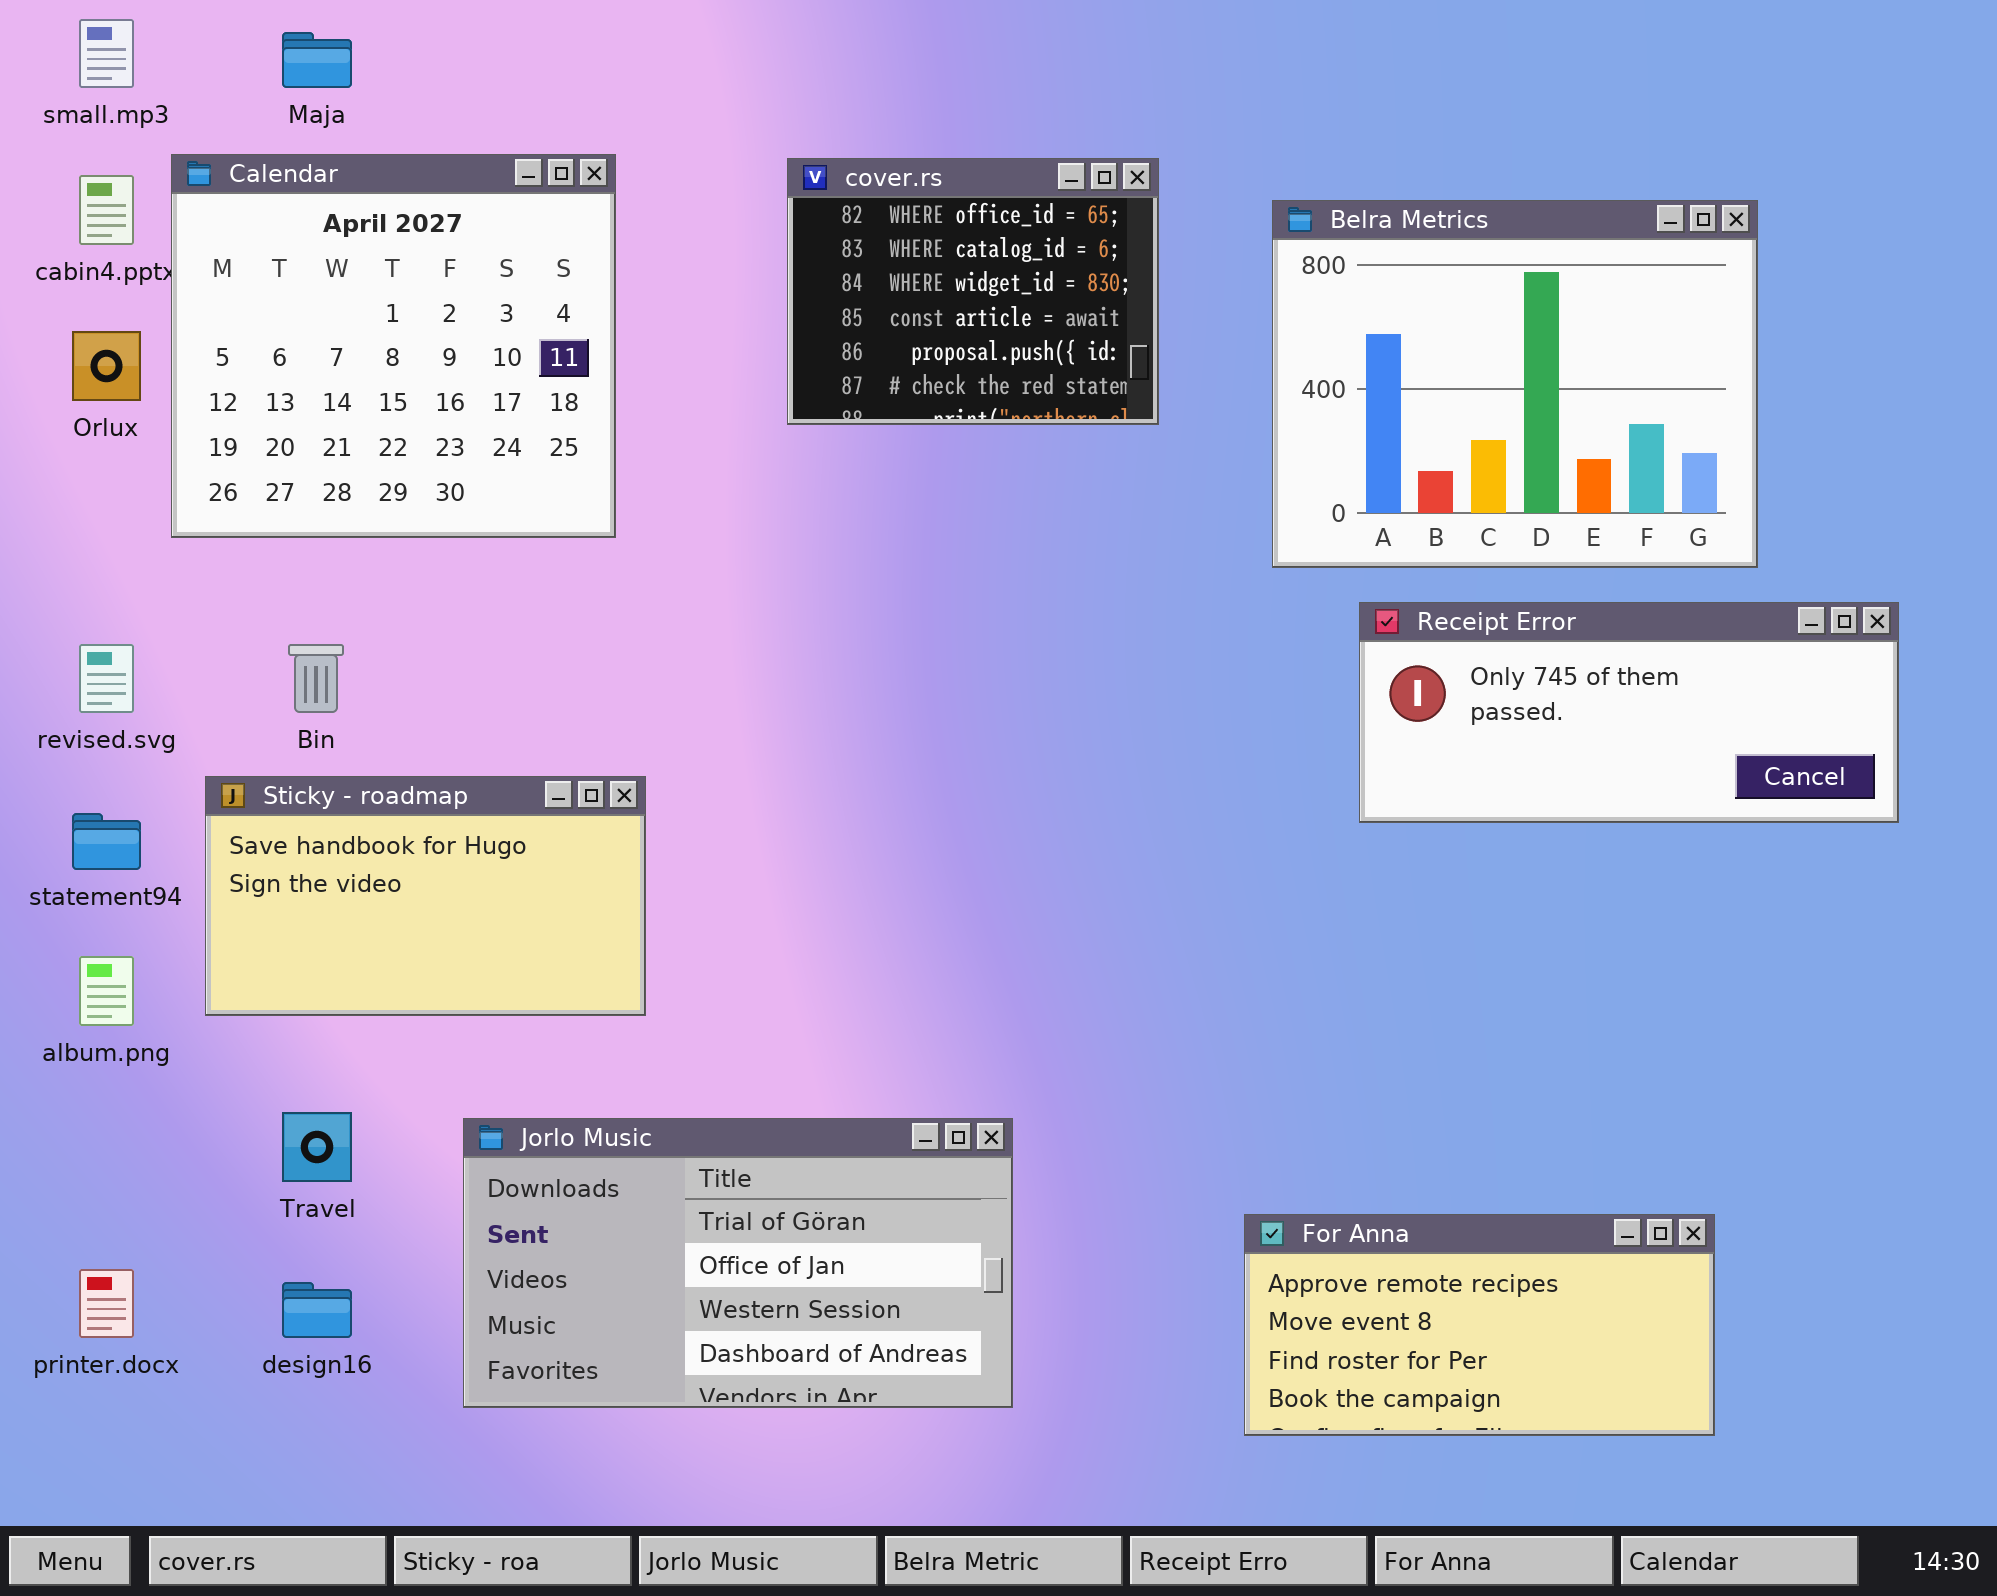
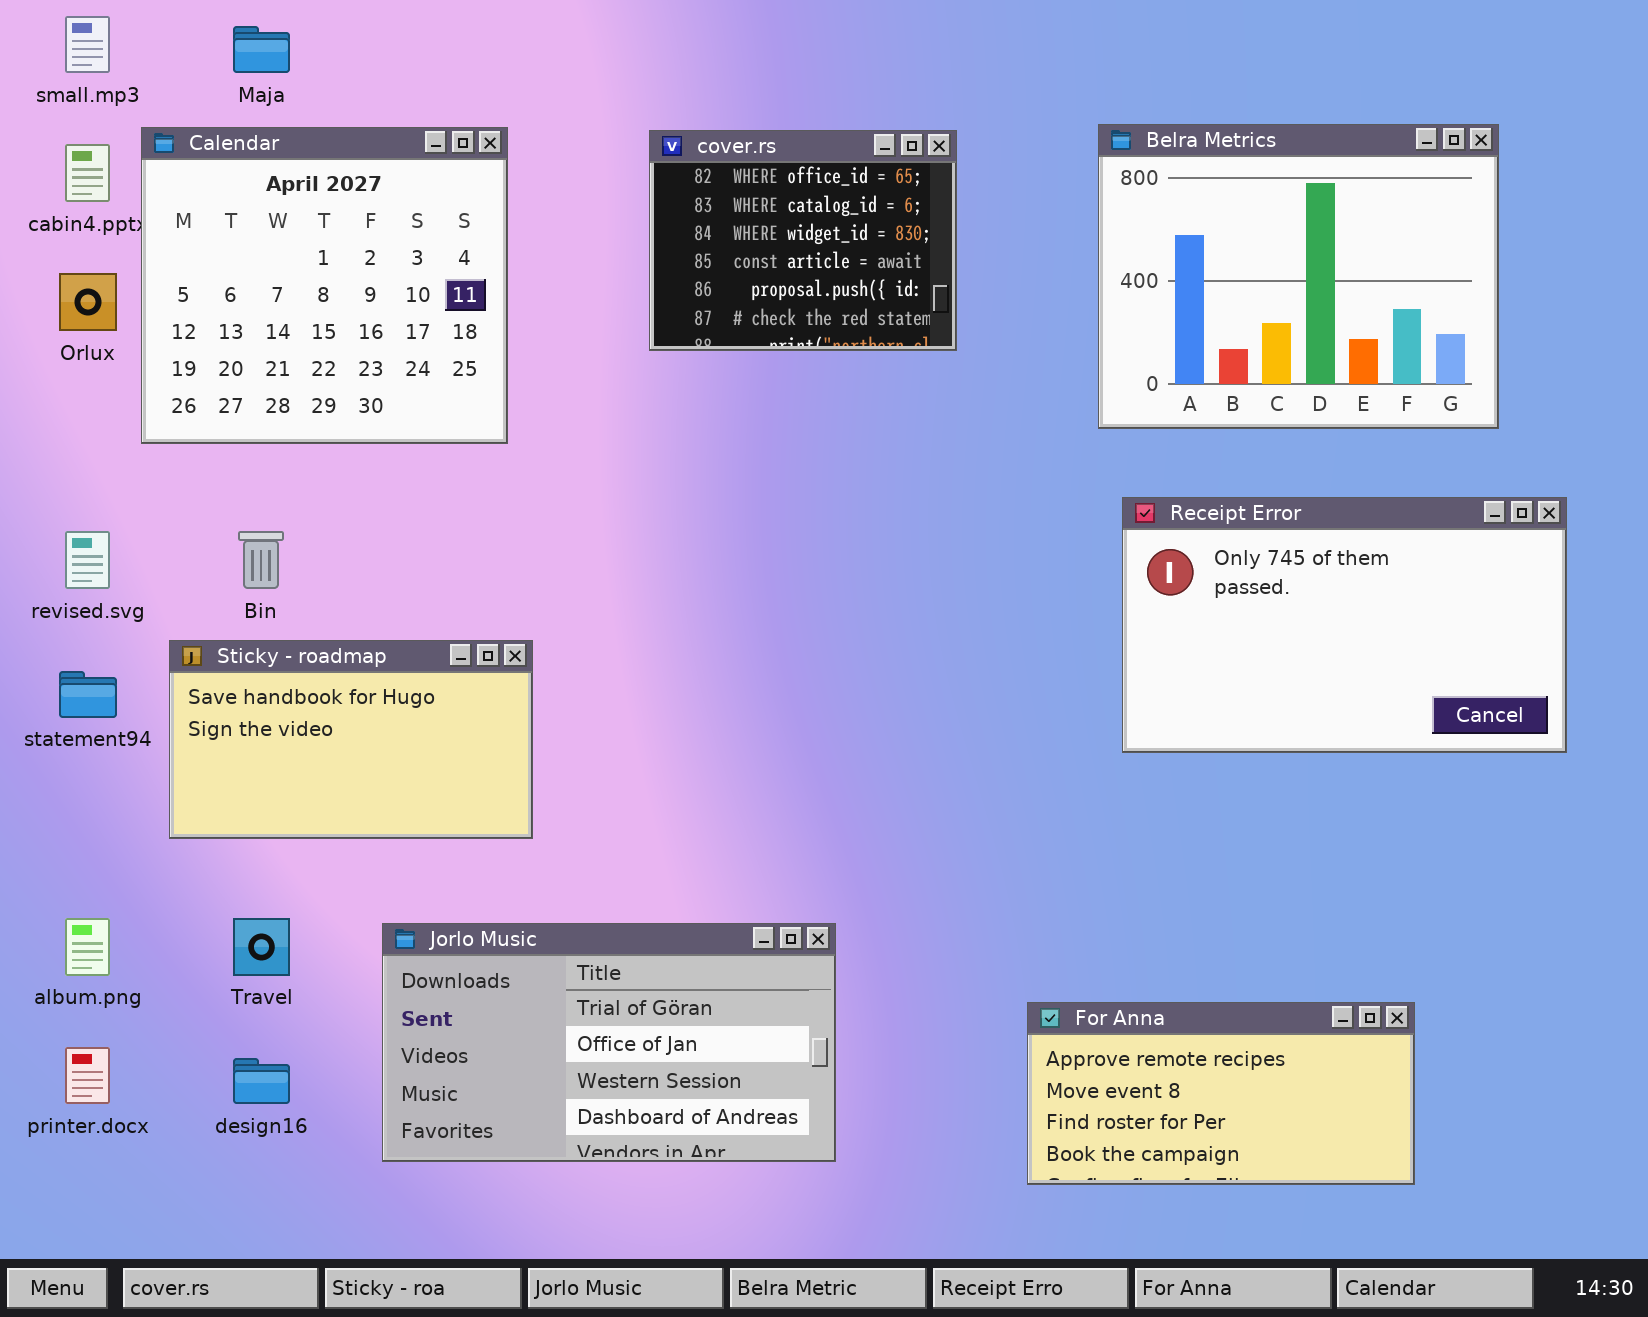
Belra Metrics: [1272,200,1758,568] -> [1098,124,1499,429], moved
Receipt Error: [1359,602,1899,823] -> [1122,497,1567,753], resized
album.png: [79,956,134,1026] -> [65,918,110,976], moved

